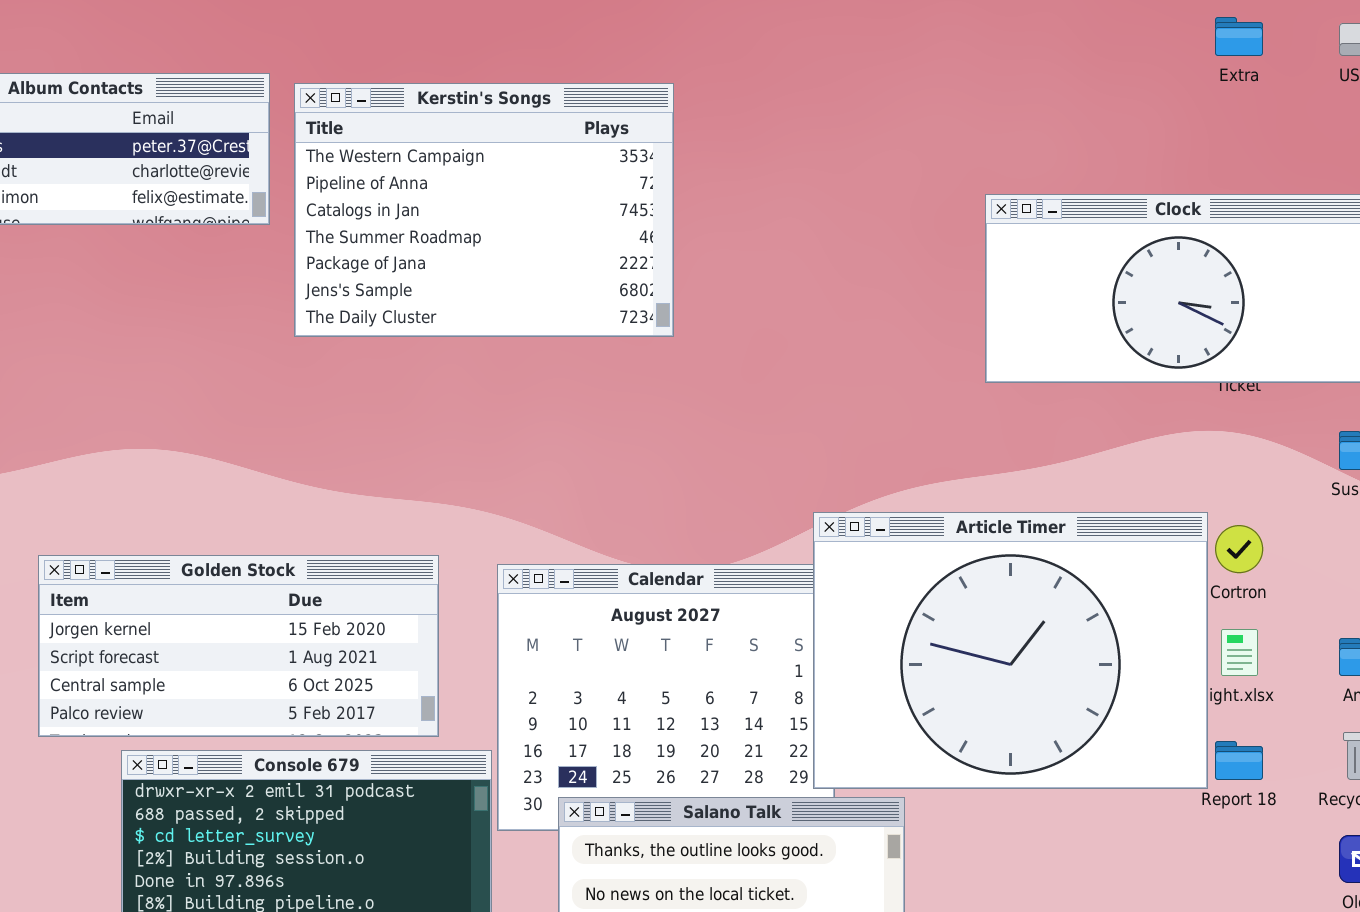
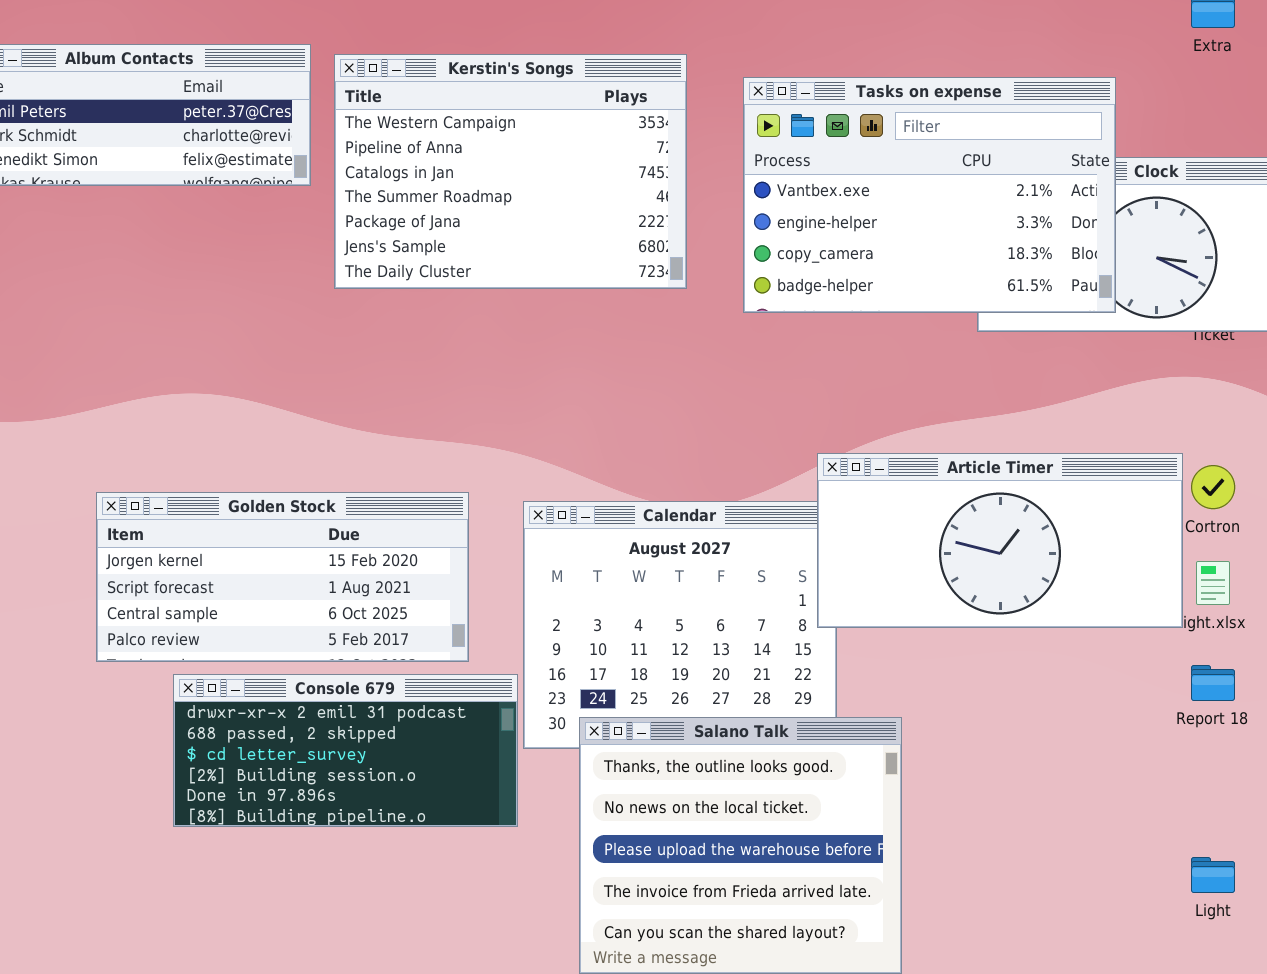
Tasks on expense: none -> [743,77,1116,313], opened
Article Timer: [813,512,1208,789] -> [817,453,1183,628], resized

